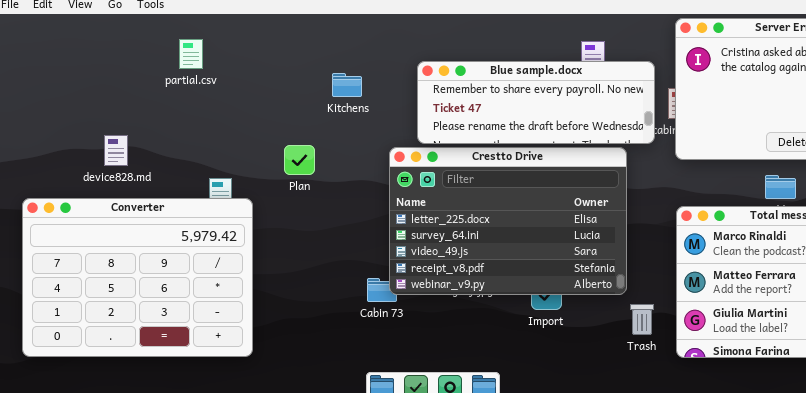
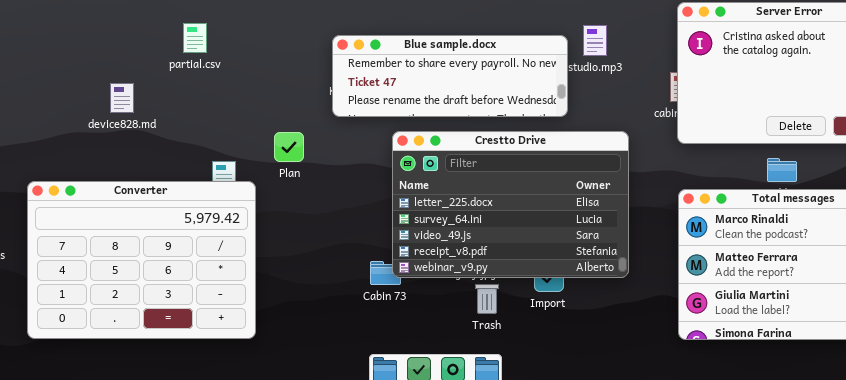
Blue sample.docx: [417,61,655,144] -> [332,35,568,117], moved
device828.md: [104,135,128,166] -> [110,83,134,113], moved
Plan: [284,145,315,175] -> [274,132,304,162], moved
Trash: [630,304,654,335] -> [475,284,499,314], moved

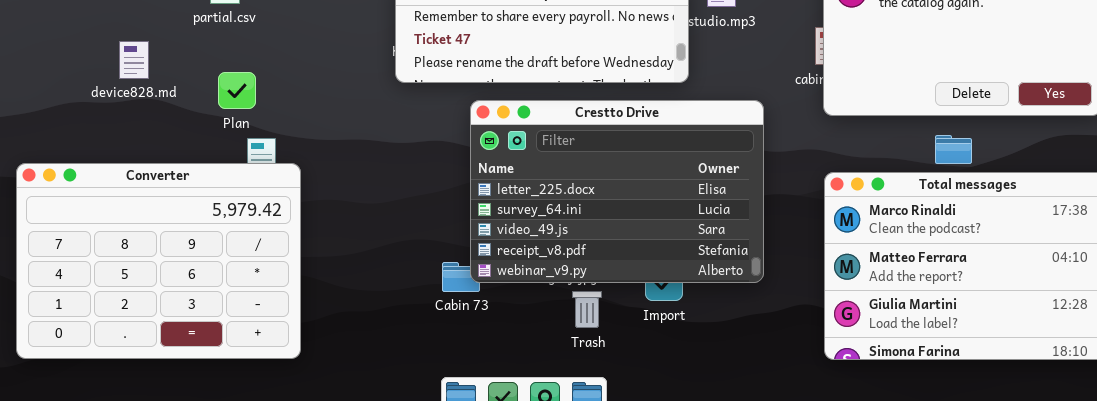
Plan: [274,132,304,162] -> [218,72,256,109], moved

